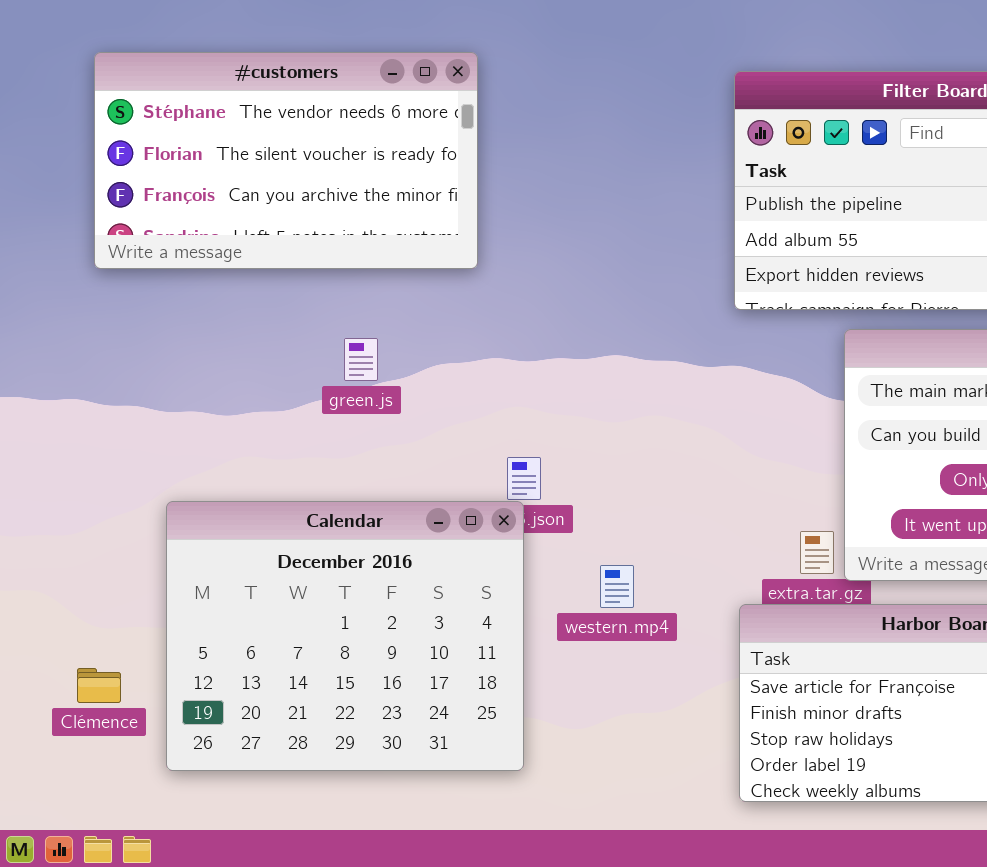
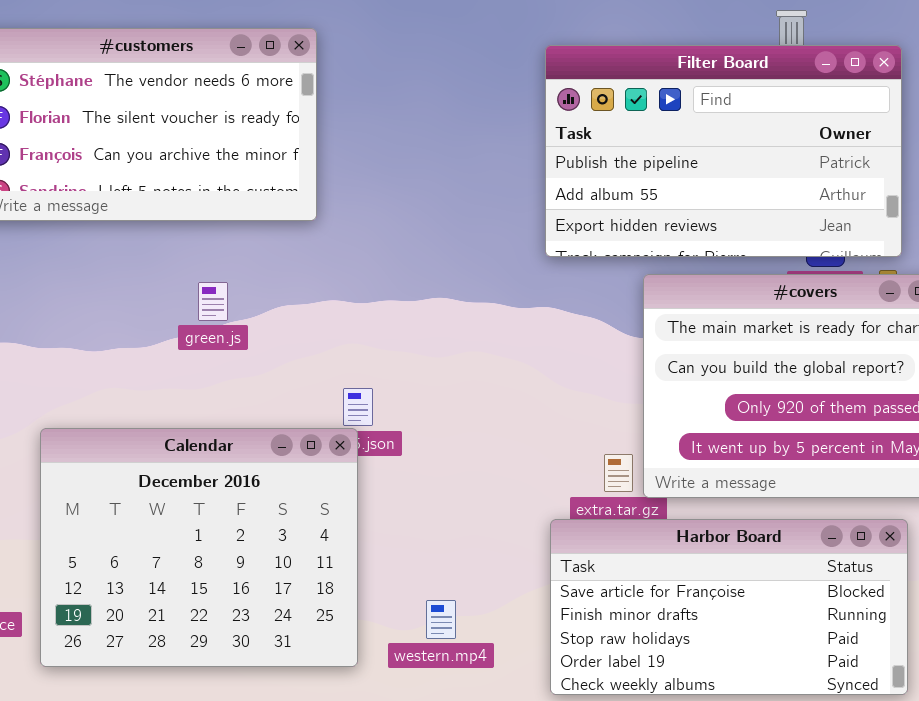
western.mp4: [600,565,634,608] -> [426,600,456,639], moved

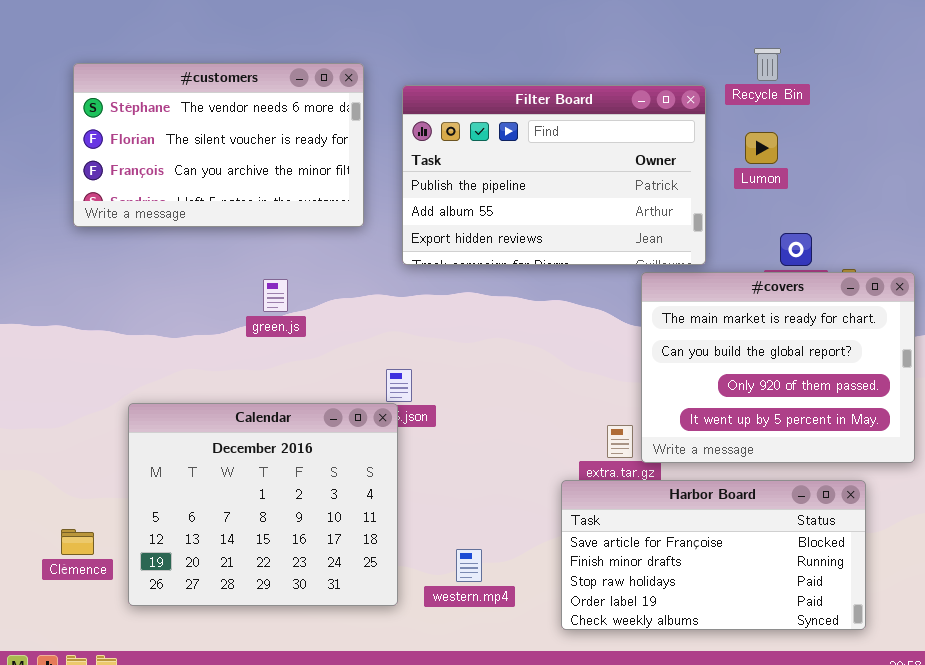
Filter Board: [545,45,902,257] -> [402,85,706,265], moved

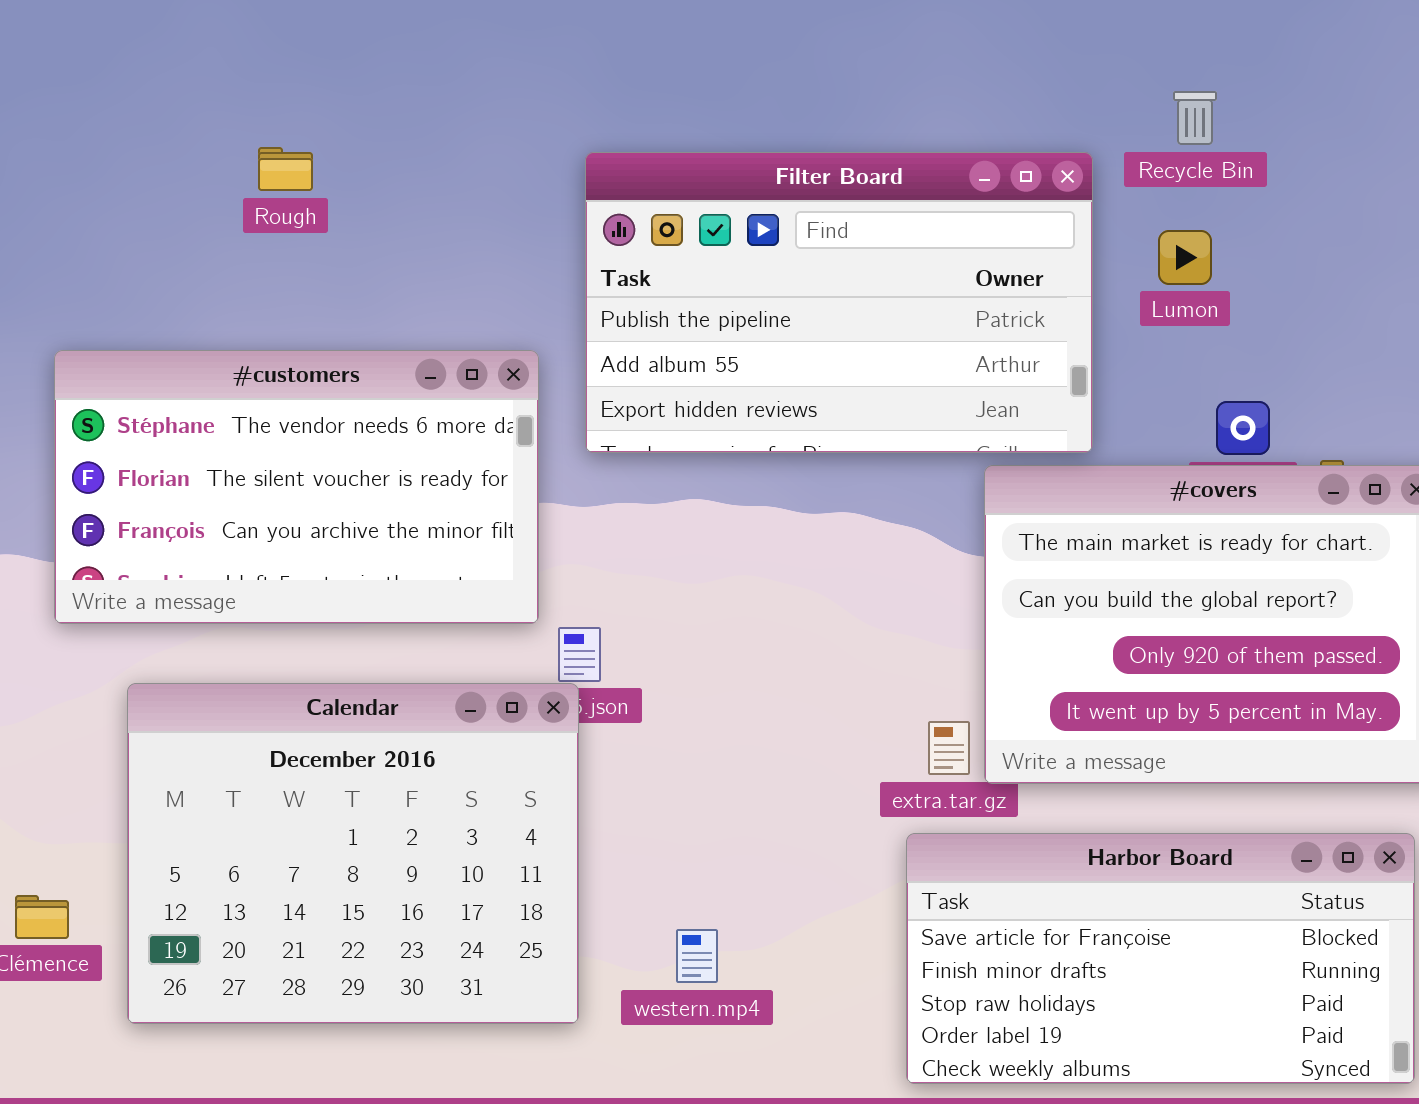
#customers: [73,63,364,227] -> [54,350,539,624], moved
Harbor Board: [561,480,866,630] -> [906,833,1415,1084], moved

